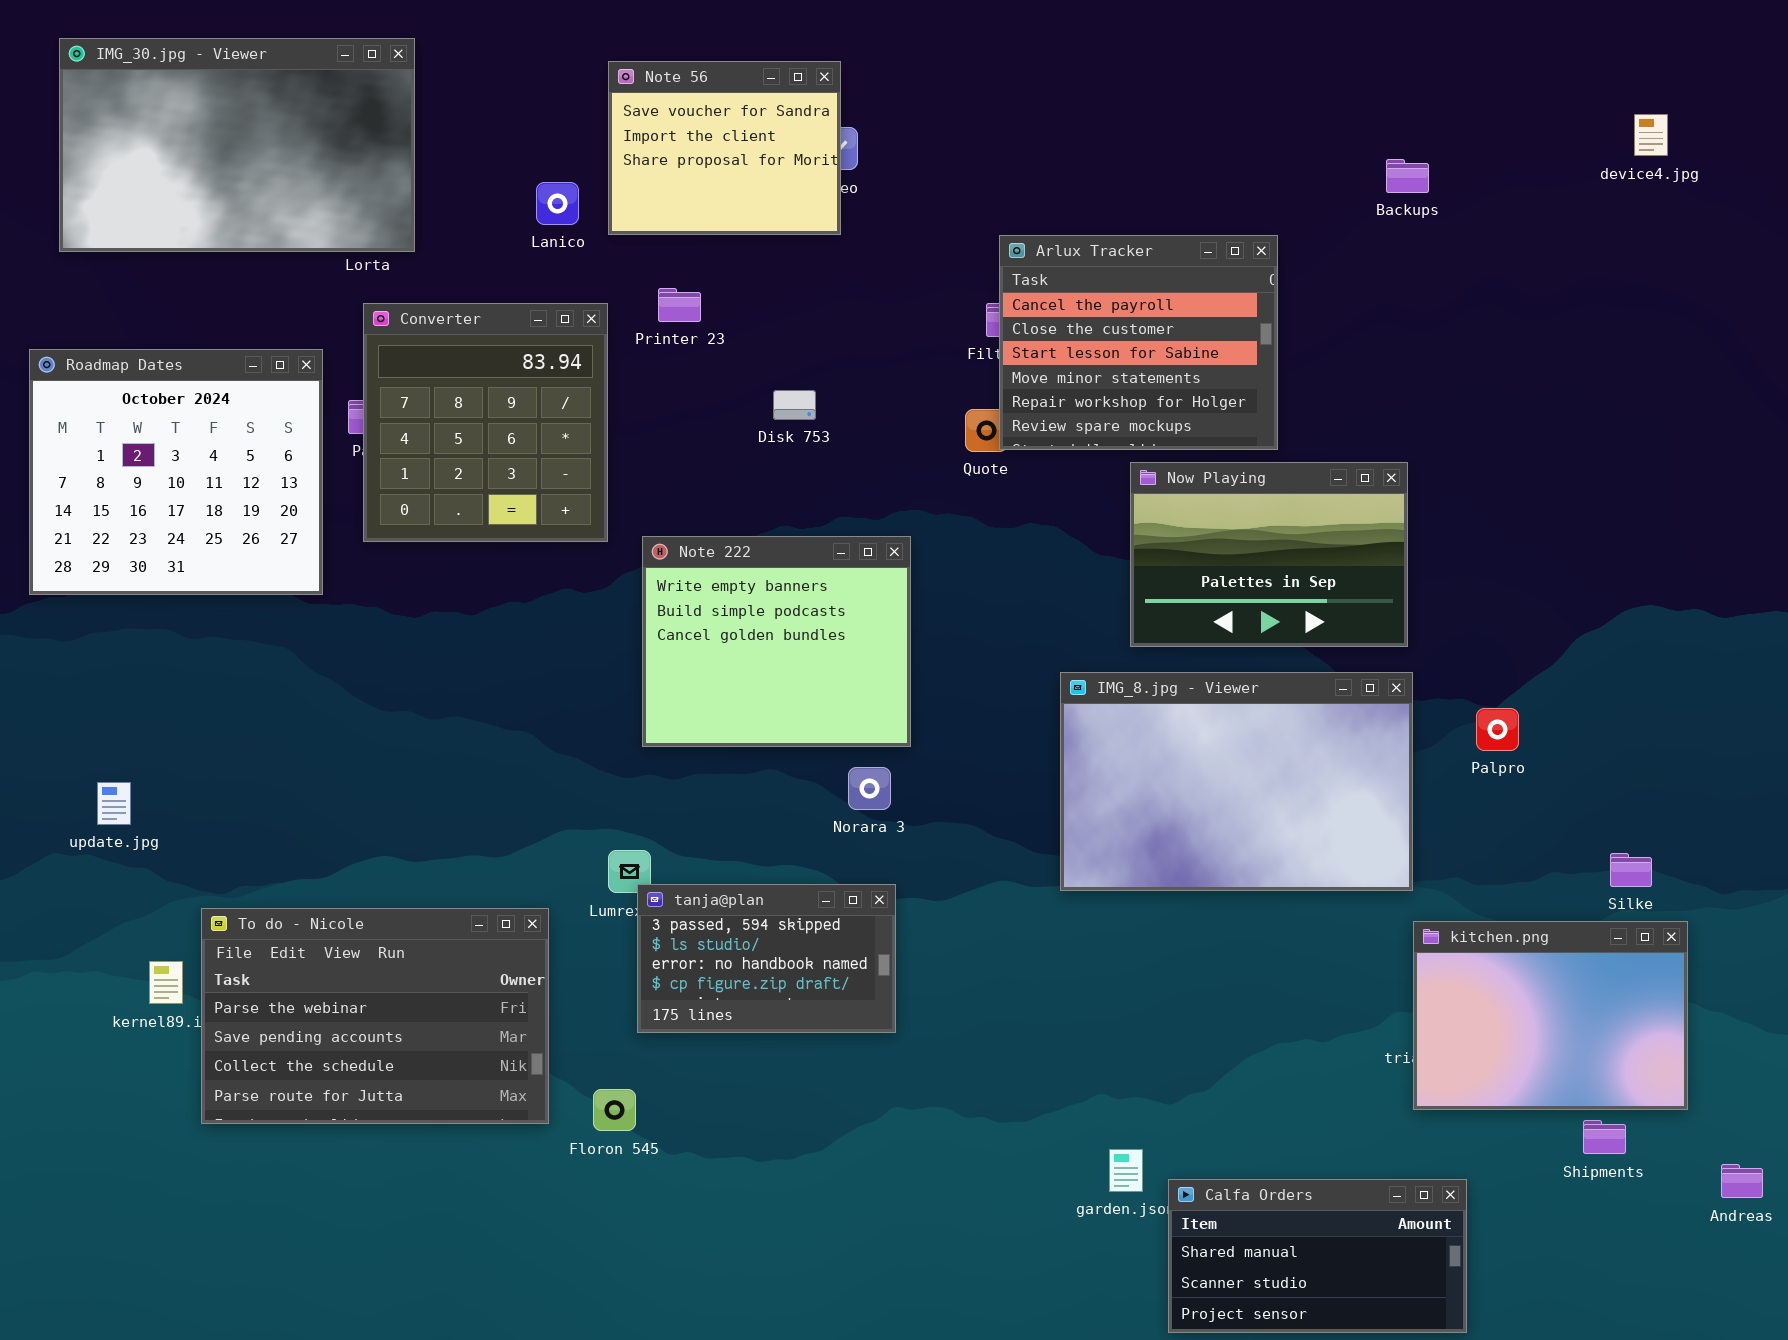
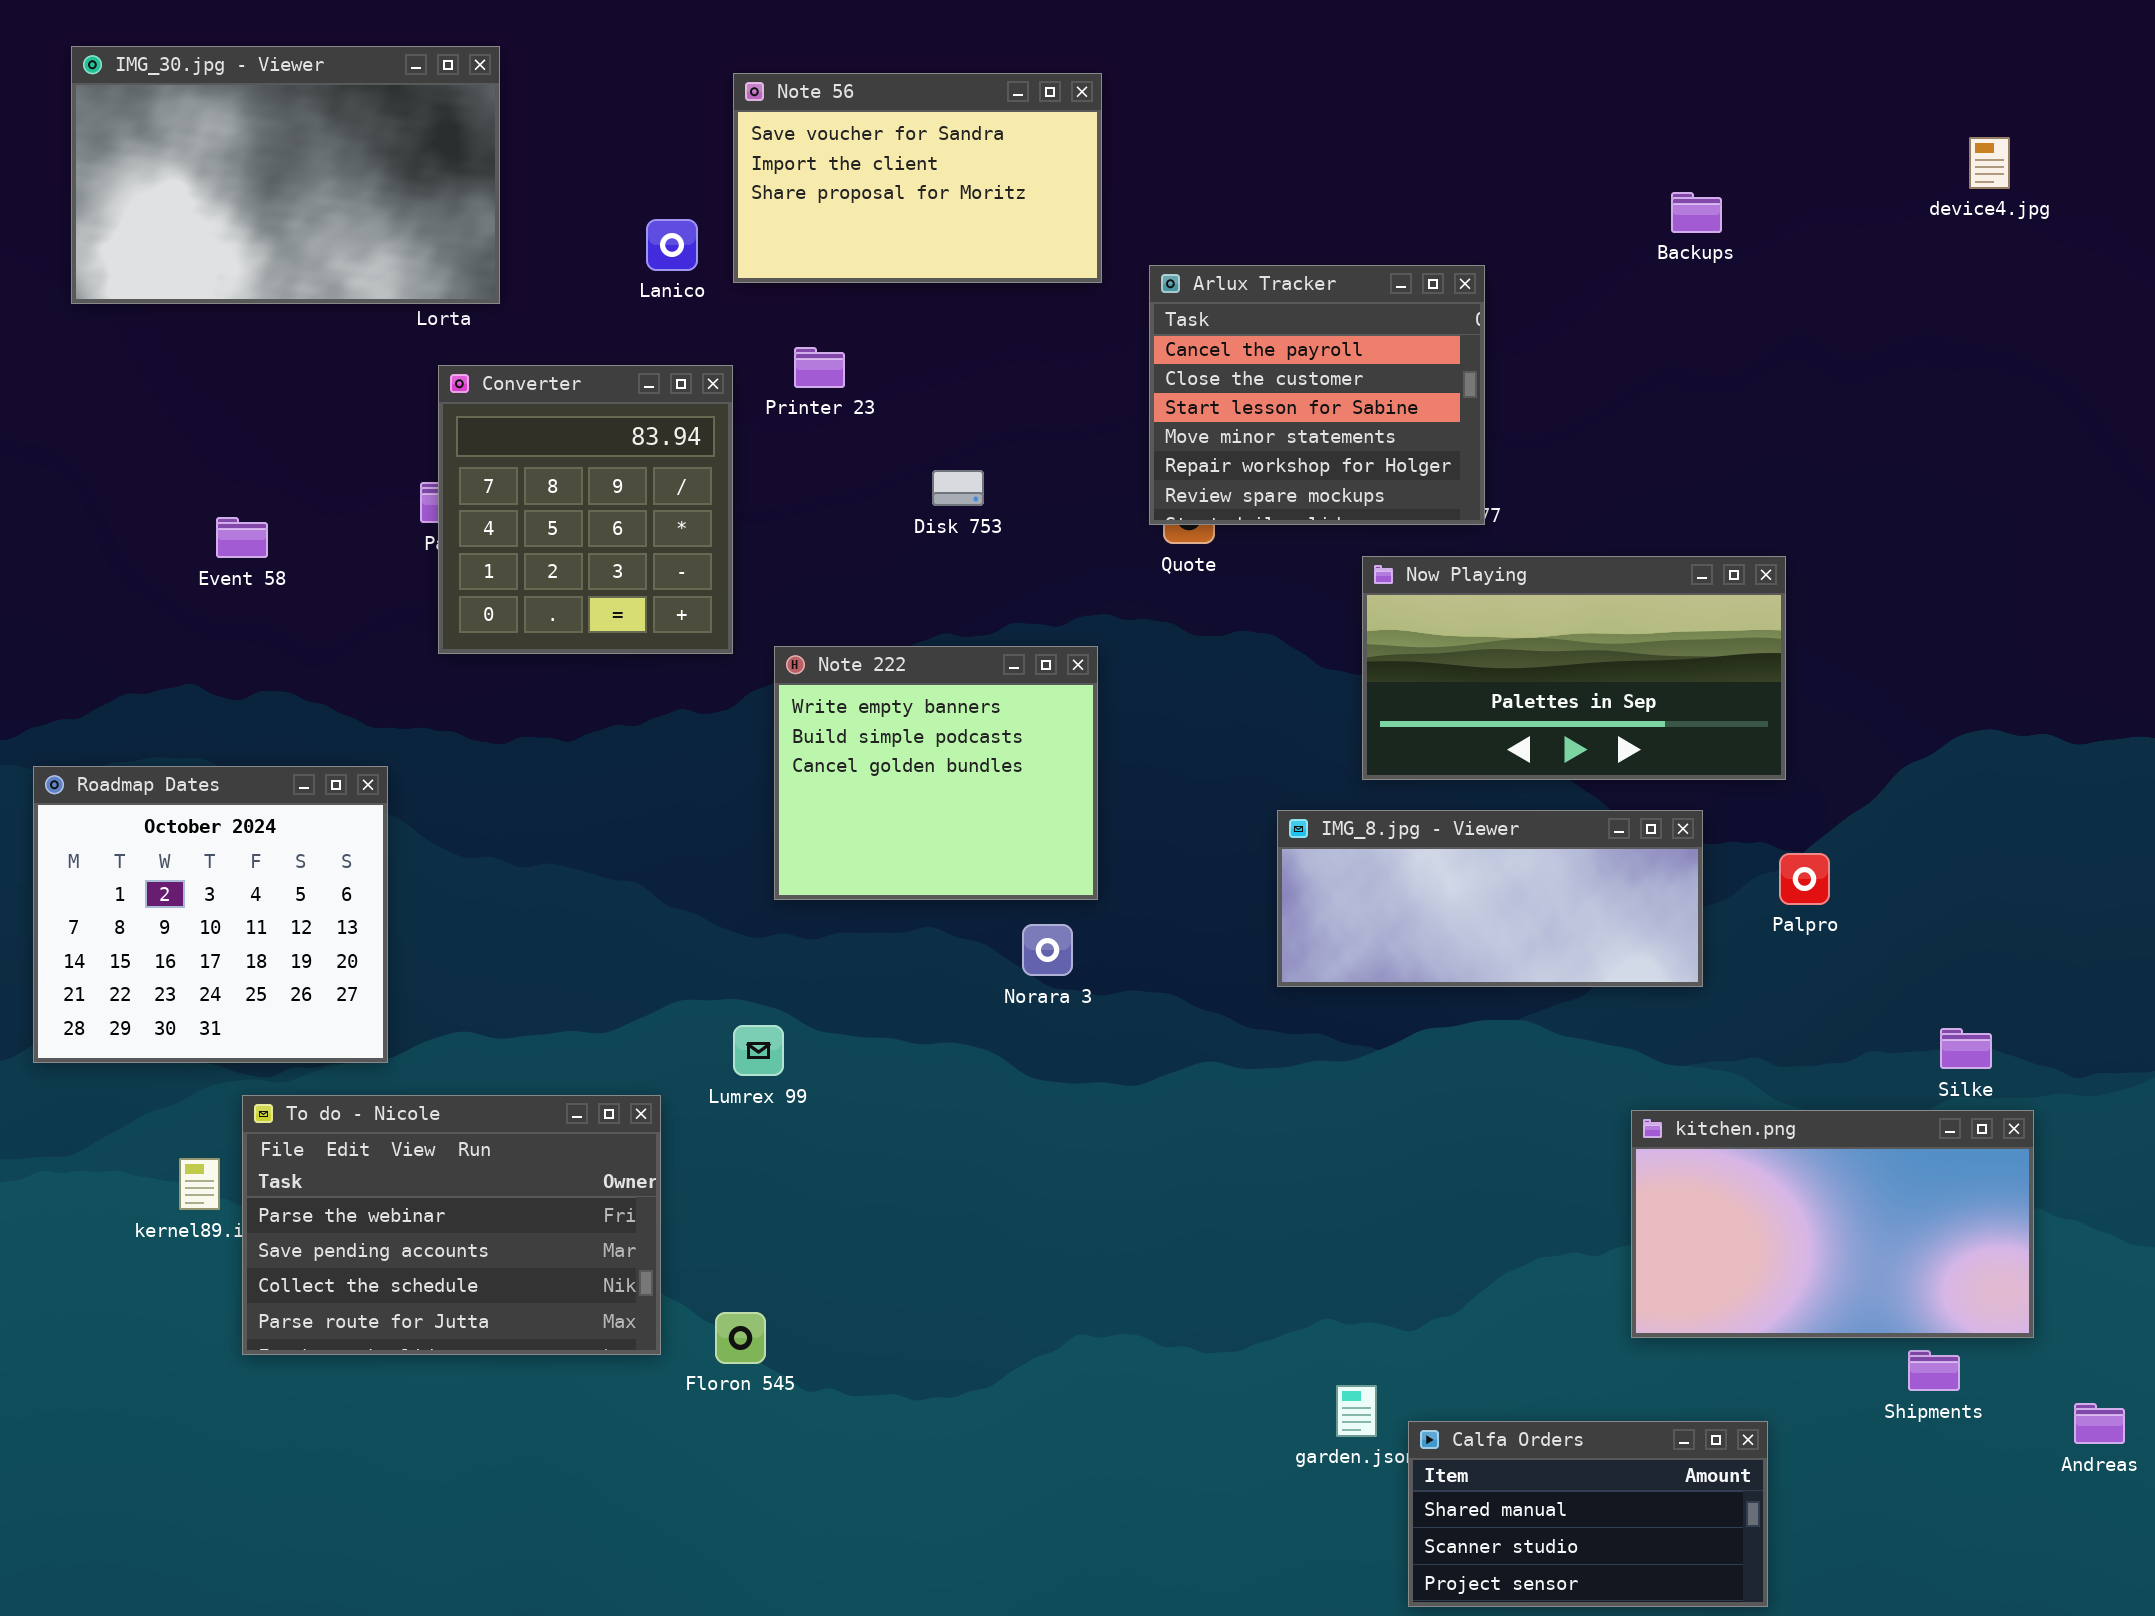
Note 56: [608,61,841,235] -> [733,73,1102,283], resized
Arlux Tracker: [999,235,1278,450] -> [1149,265,1485,525], moved
Roadmap Dates: [29,349,323,595] -> [33,766,388,1063], moved
Now Playing: [1130,462,1408,647] -> [1362,556,1786,780], resized
IMG_8.jpg - Viewer: [1060,672,1413,891] -> [1277,810,1703,987], resized
tanja@plan: [637,884,896,1033] -> none, closed
kitchen.png: [1413,921,1688,1110] -> [1631,1110,2034,1338], resized

